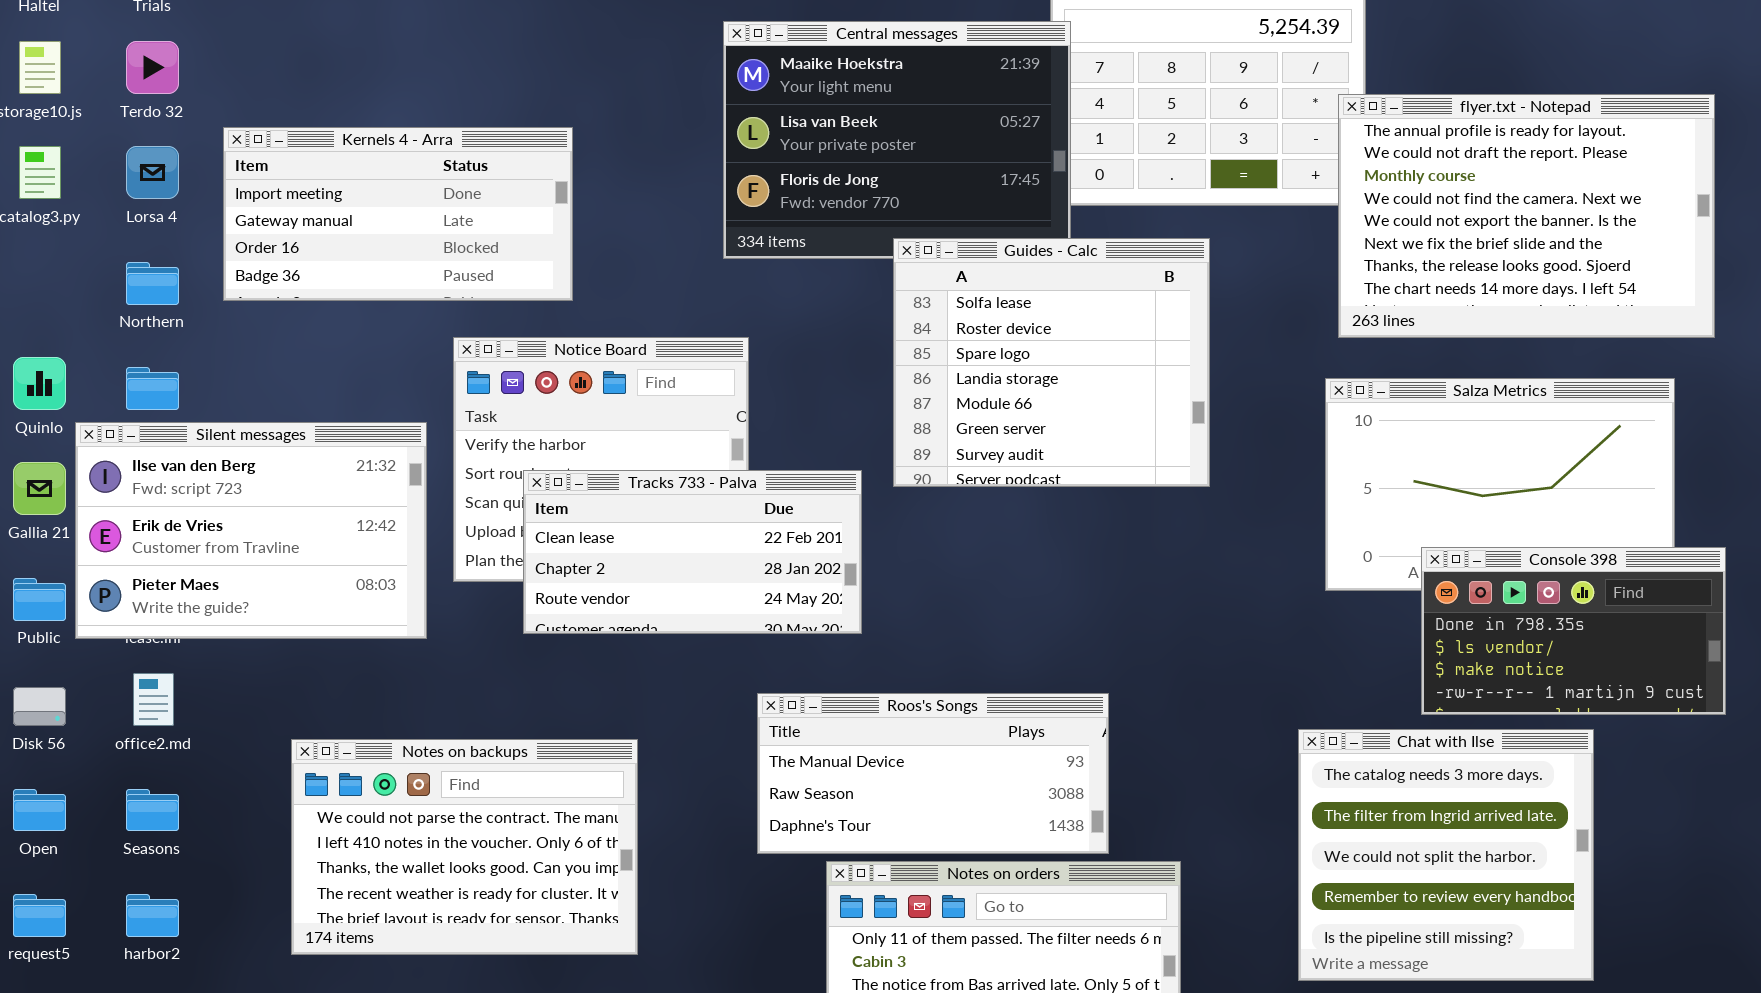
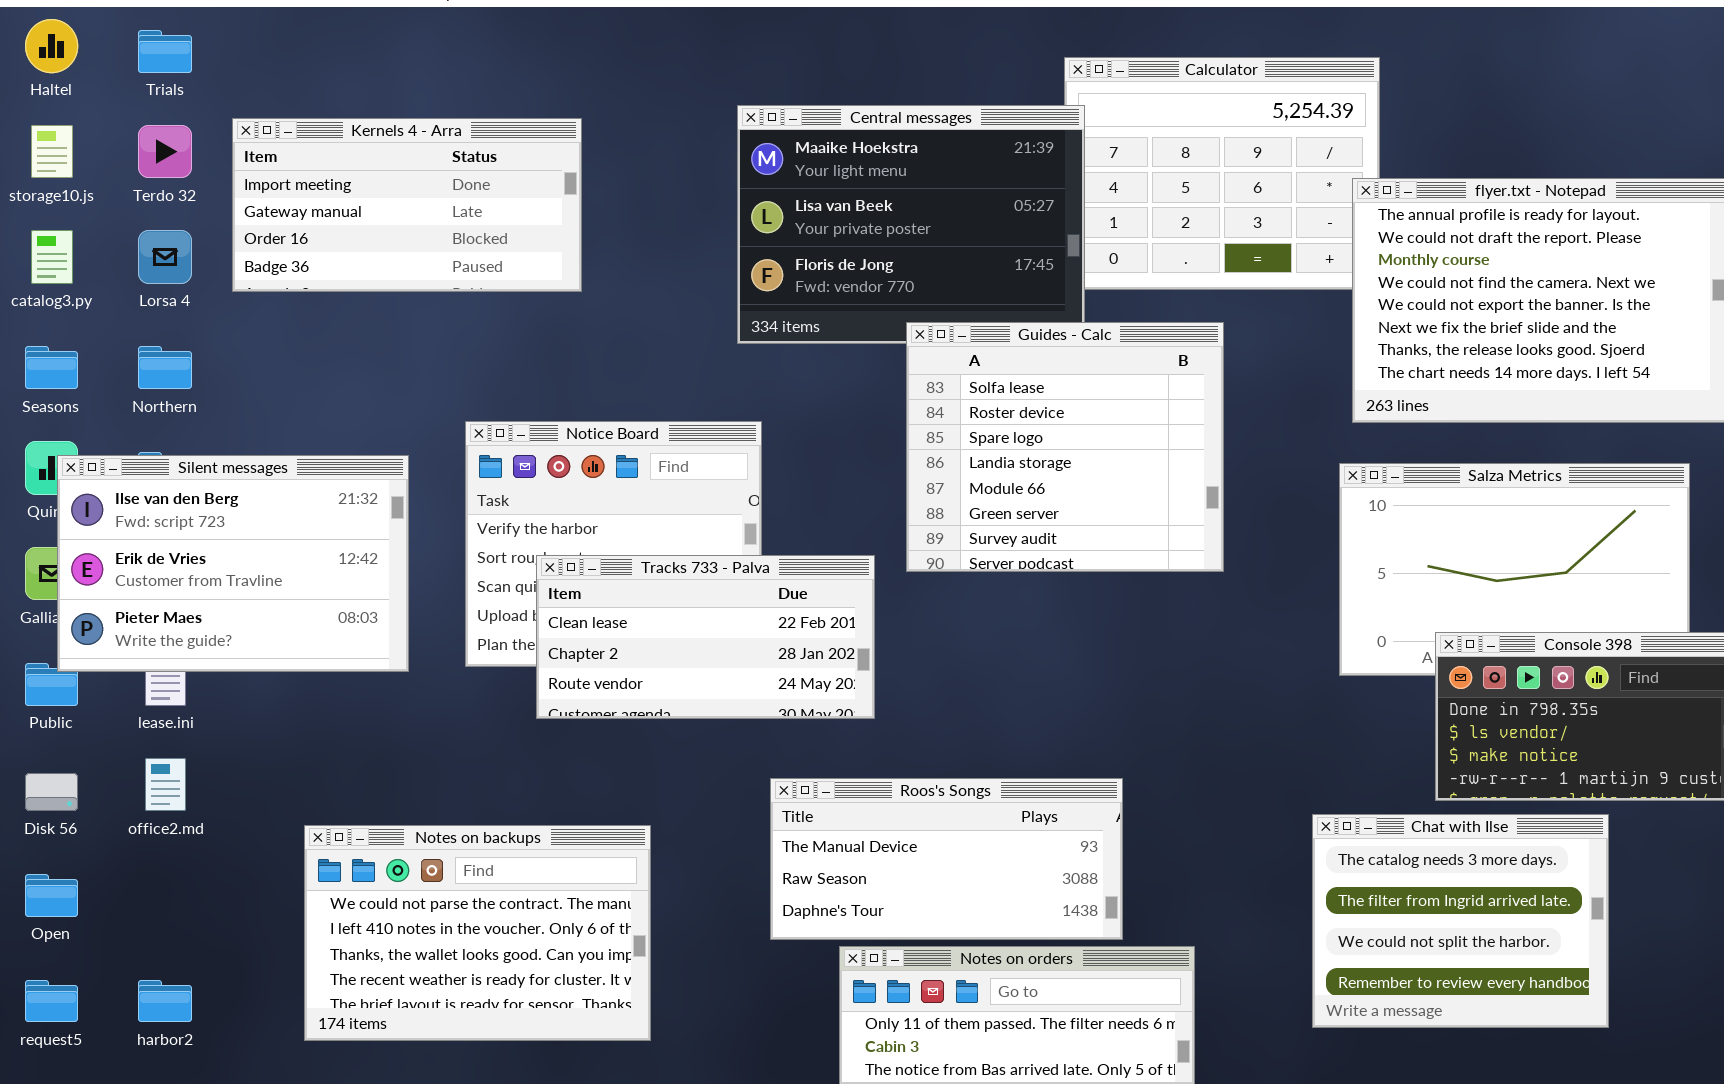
Kernels 4 - Arra: [223,127,573,301] -> [232,118,582,292], moved
Silent messages: [75,422,427,639] -> [57,455,409,672], moved
Chat with Ilse: [1298,729,1594,981] -> [1312,814,1609,1028], resized
Seasons: [126,789,179,831] -> [25,346,78,389], moved

